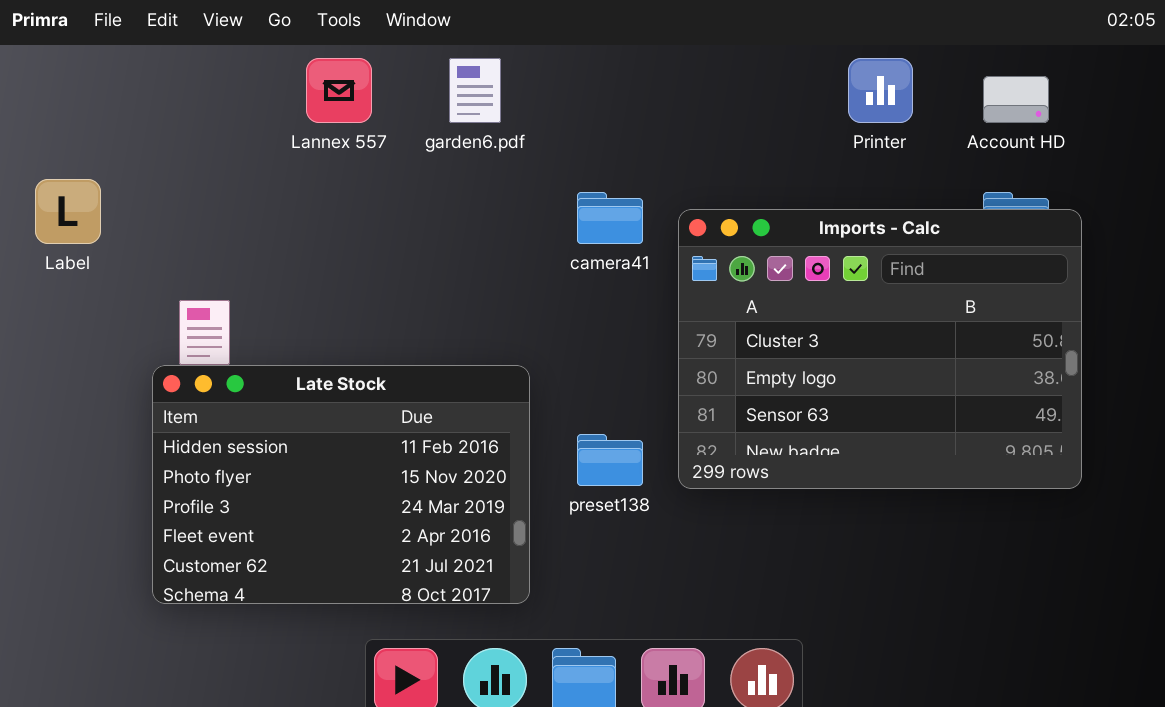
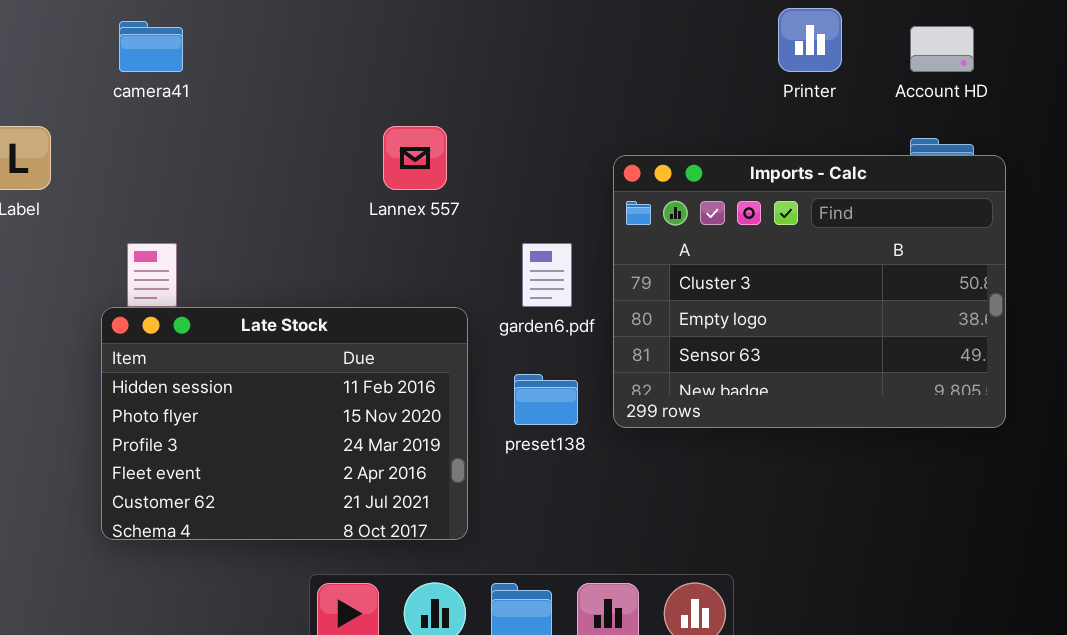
Lannex 557: [306,58,372,123] -> [383,126,447,190], moved
garden6.pdf: [449,58,501,123] -> [522,243,572,307], moved
camera41: [577,192,643,244] -> [119,21,183,72], moved

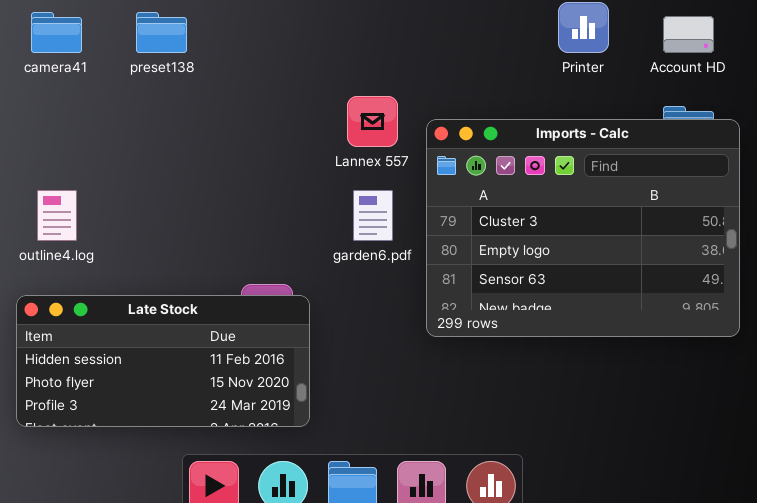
Lannex 557: [383,126,447,190] -> [347,96,398,147], moved
Late Stock: [101,307,468,540] -> [16,295,310,427], resized
preset138: [514,374,578,425] -> [136,12,187,53], moved

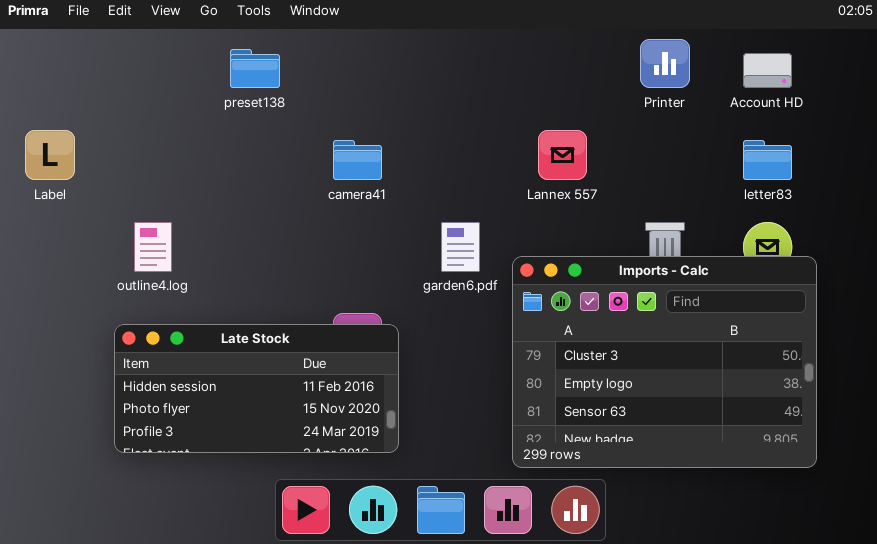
camera41: [31,12,82,53] -> [333,140,382,180], moved
Lannex 557: [347,96,398,147] -> [538,130,587,180], moved
Imports - Calc: [426,119,740,337] -> [512,256,817,468], moved

